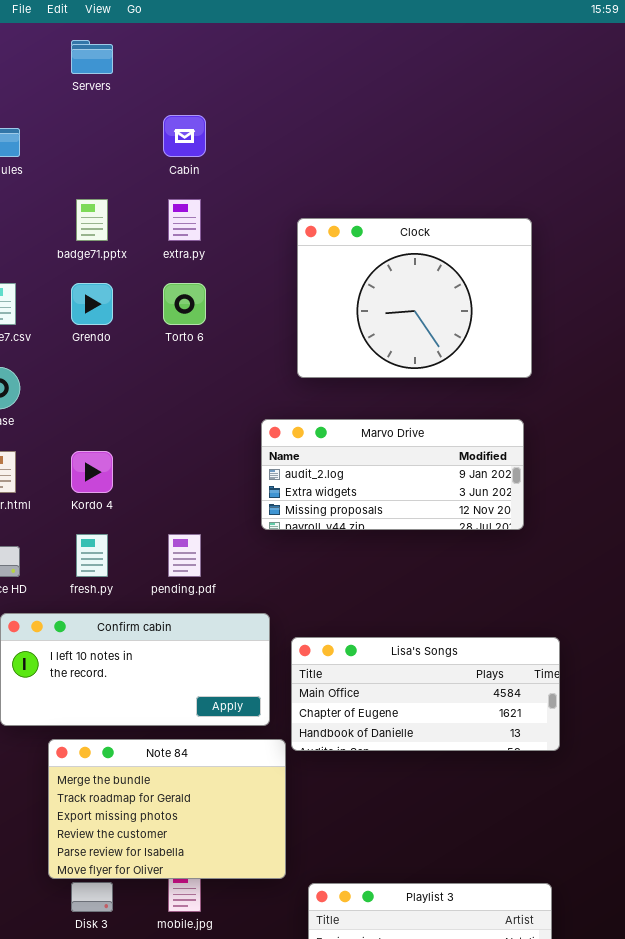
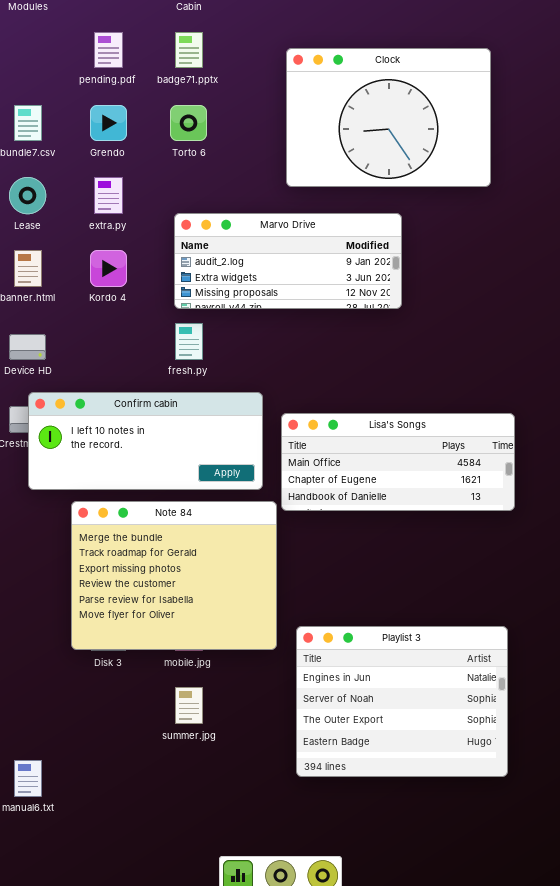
badge71.pptx: [76,199,108,241] -> [175,32,203,68], moved
extra.py: [168,199,201,241] -> [94,177,123,214], moved
Marvo Drive: [261,419,524,530] -> [174,213,402,309], moved
fresh.py: [76,534,108,577] -> [175,323,203,360], moved
pending.pdf: [168,534,201,577] -> [94,32,123,68], moved
Note 84: [48,739,286,879] -> [71,501,277,650], resized

